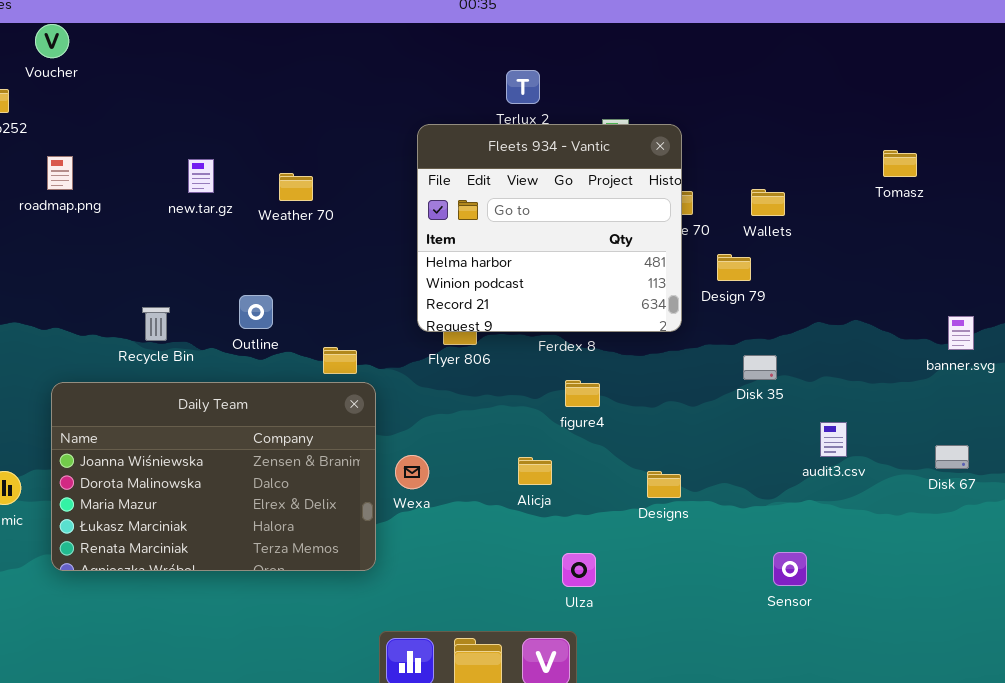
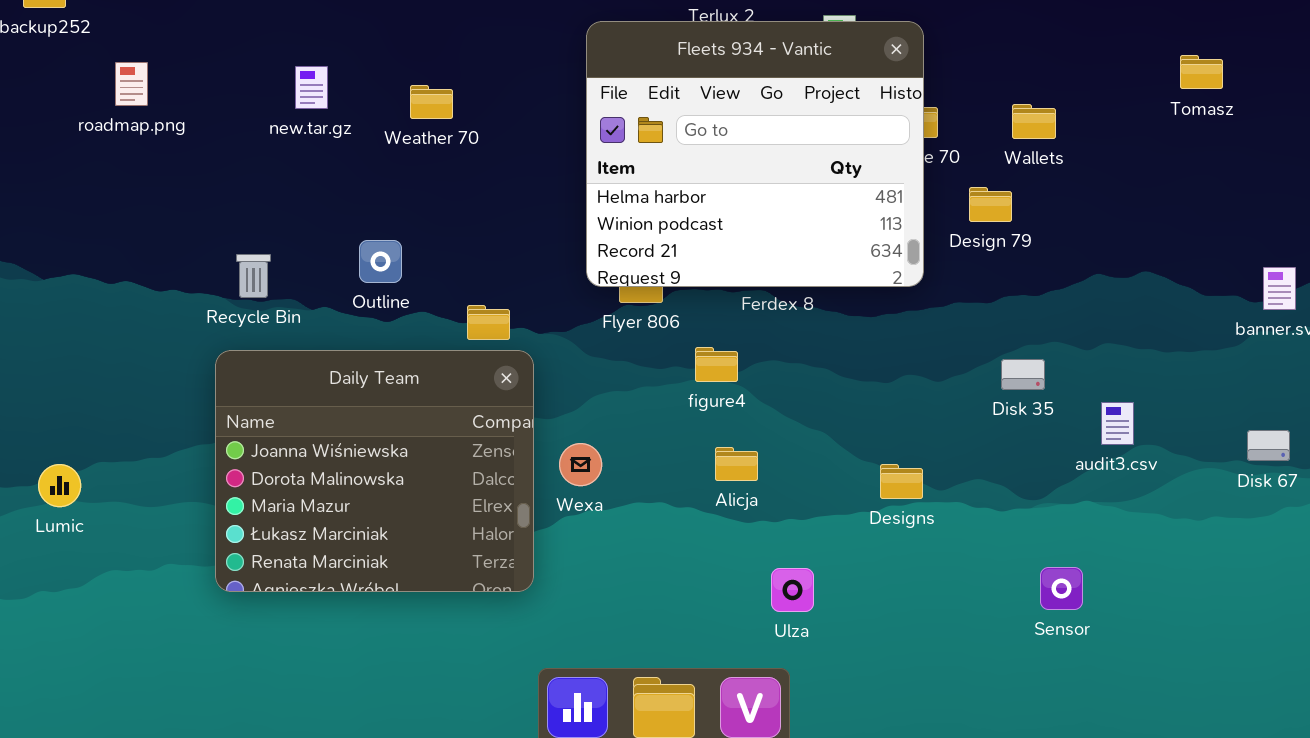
Disk 35: [743,355,777,380] -> [1001,359,1045,390], moved
figure4: [565,380,600,407] -> [695,347,738,382], moved
Daily Team: [51,382,376,571] -> [215,350,534,592], resized

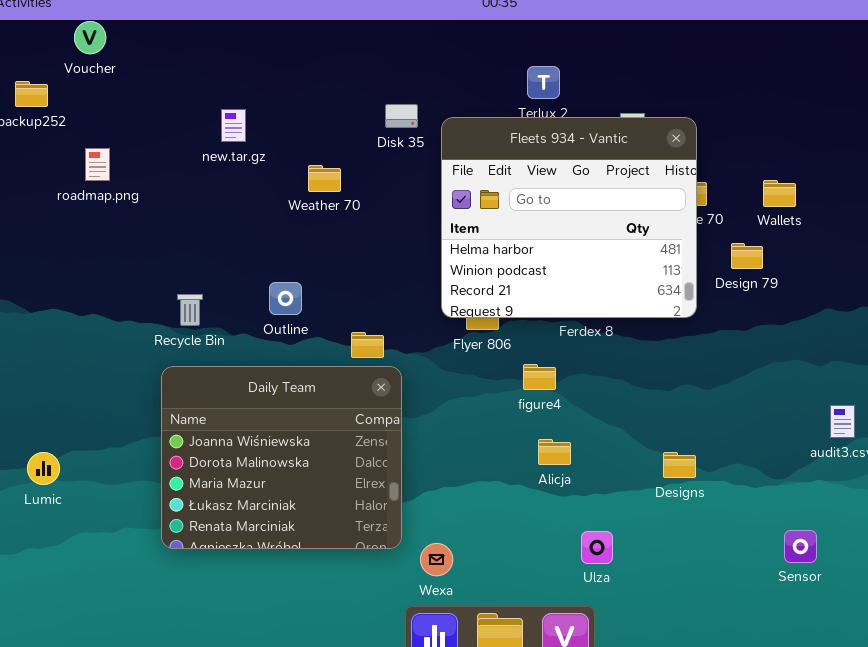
new.tar.gz: [295,66,328,109] -> [221,109,246,142], moved
Disk 35: [1001,359,1045,390] -> [385,104,418,128], moved
Wexa: [559,443,602,486] -> [420,543,453,576], moved

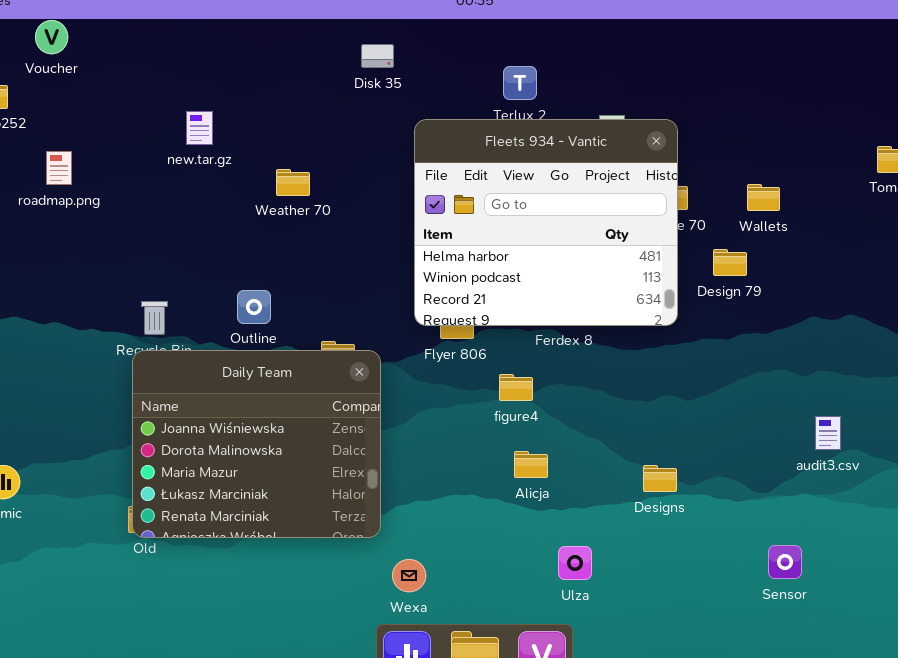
Disk 35: [385,104,418,128] -> [361,44,394,68], moved
Daily Team: [161,366,402,549] -> [132,350,381,538], moved

